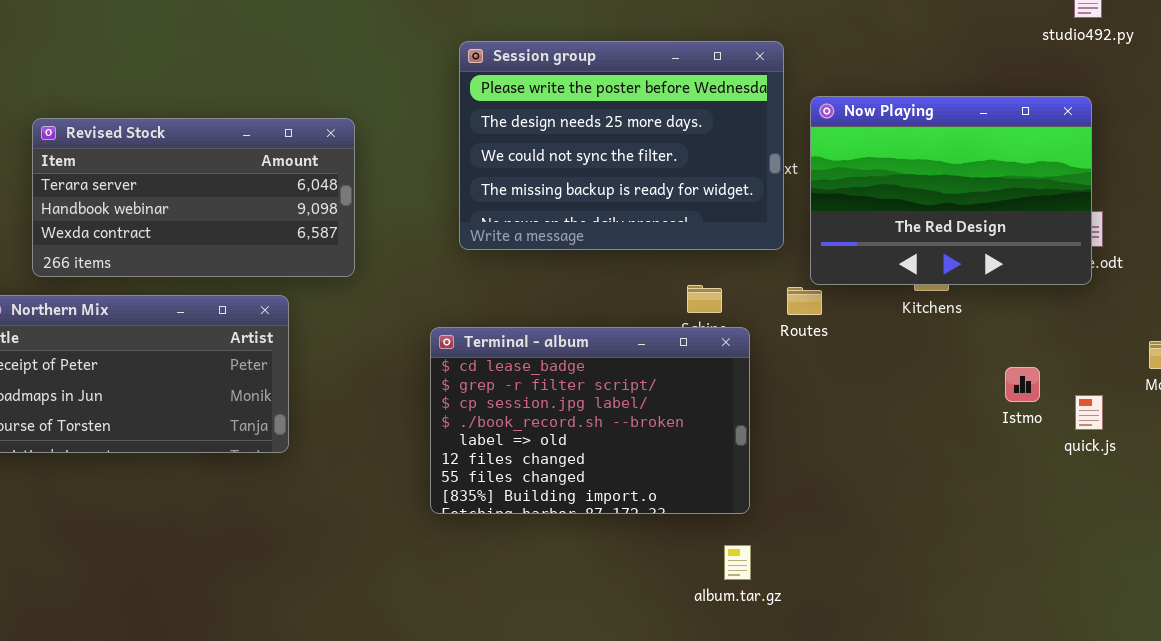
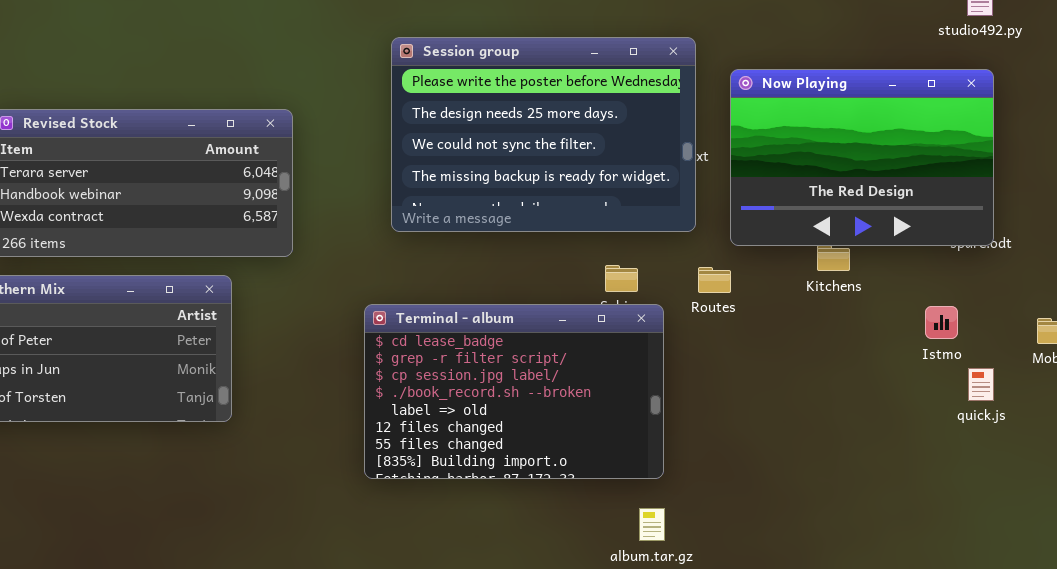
Now Playing: [810,96,1092,285] -> [730,69,994,246], moved
Istmo: [1005,367,1040,402] -> [925,306,958,339], moved

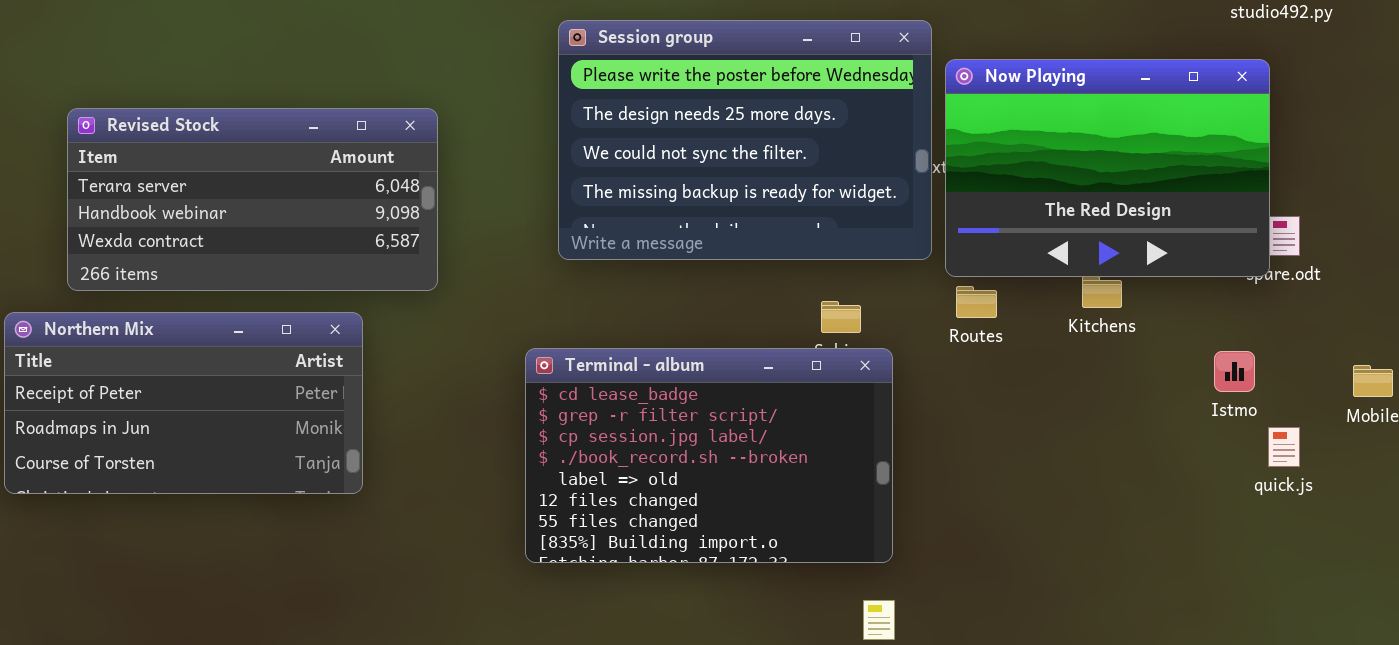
Now Playing: [730,69,994,246] -> [945,59,1270,277], moved
Routes: [698,267,731,293] -> [956,286,997,318], moved

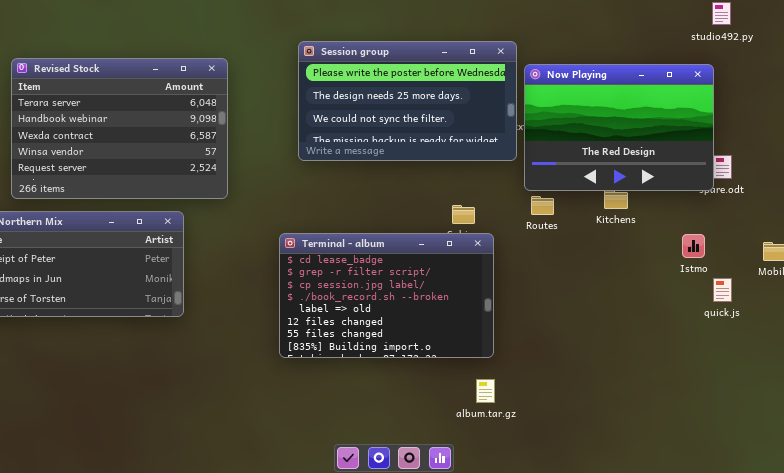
Session group: [558,20,932,260] -> [298,41,517,161], resized
Revised Stock: [67,108,438,291] -> [11,58,228,199], resized

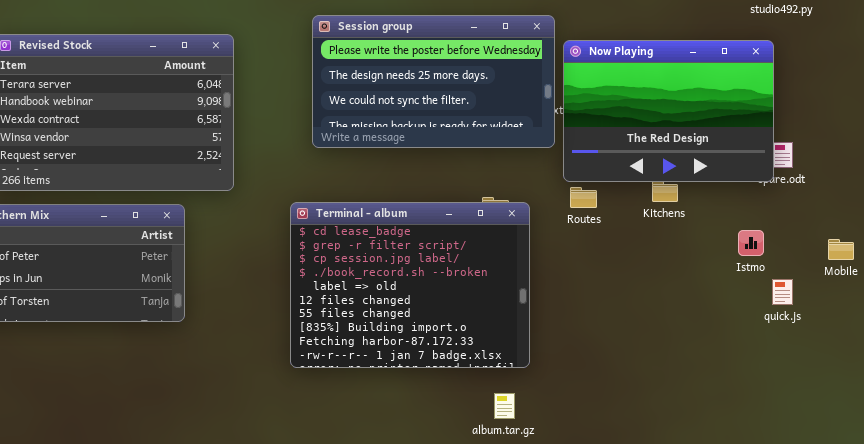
Terminal - album: [279,233,494,358] -> [290,202,530,368], resized
album.tar.gz: [476,379,495,403] -> [494,393,515,419], moved

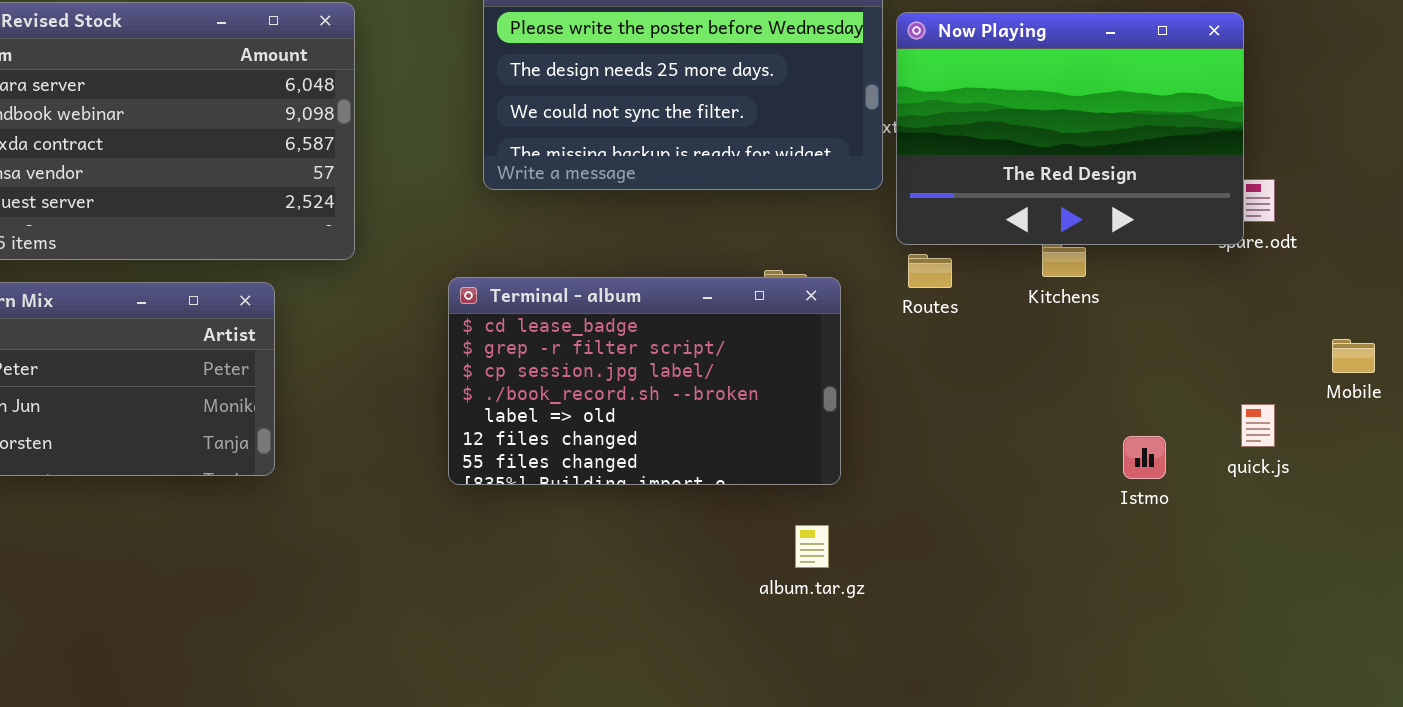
Terminal - album: [290,202,530,368] -> [448,277,841,485], resized
Istmo: [738,230,764,256] -> [1123,436,1166,479], moved
album.tar.gz: [494,393,515,419] -> [795,525,829,568], moved

